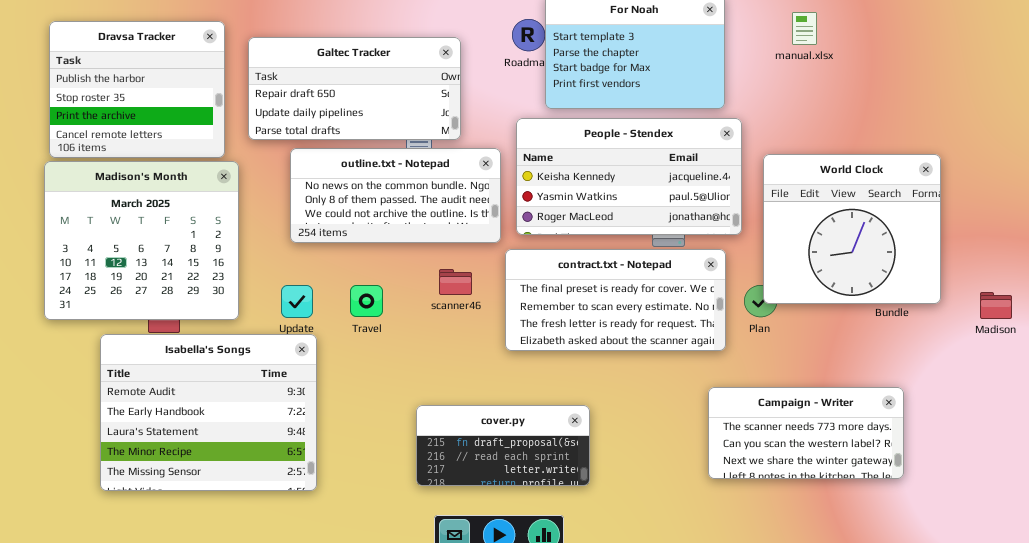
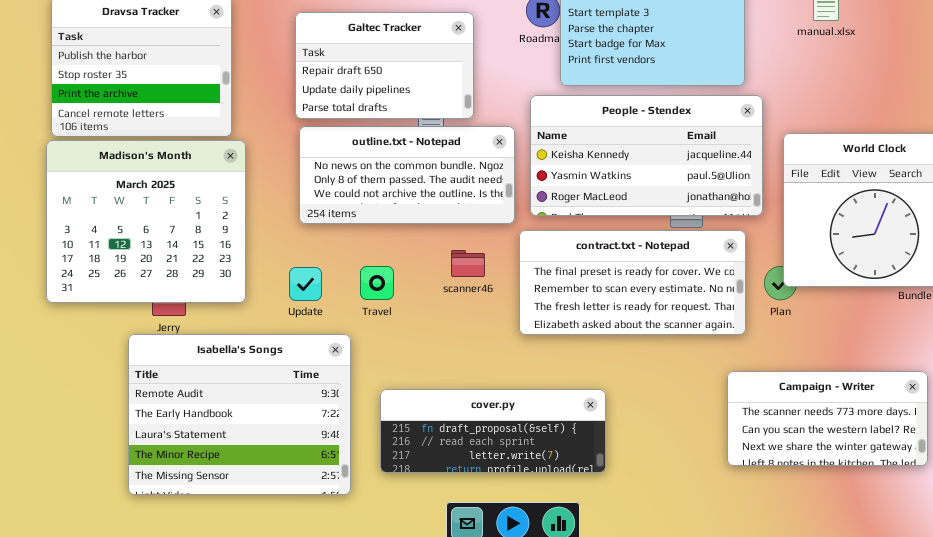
Galtec Tracker: [248,37,461,140] -> [295,12,474,119], resized
Isabella's Songs: [100,334,317,491] -> [128,334,351,495], moved
cover.py: [416,405,590,486] -> [380,389,606,473], resized

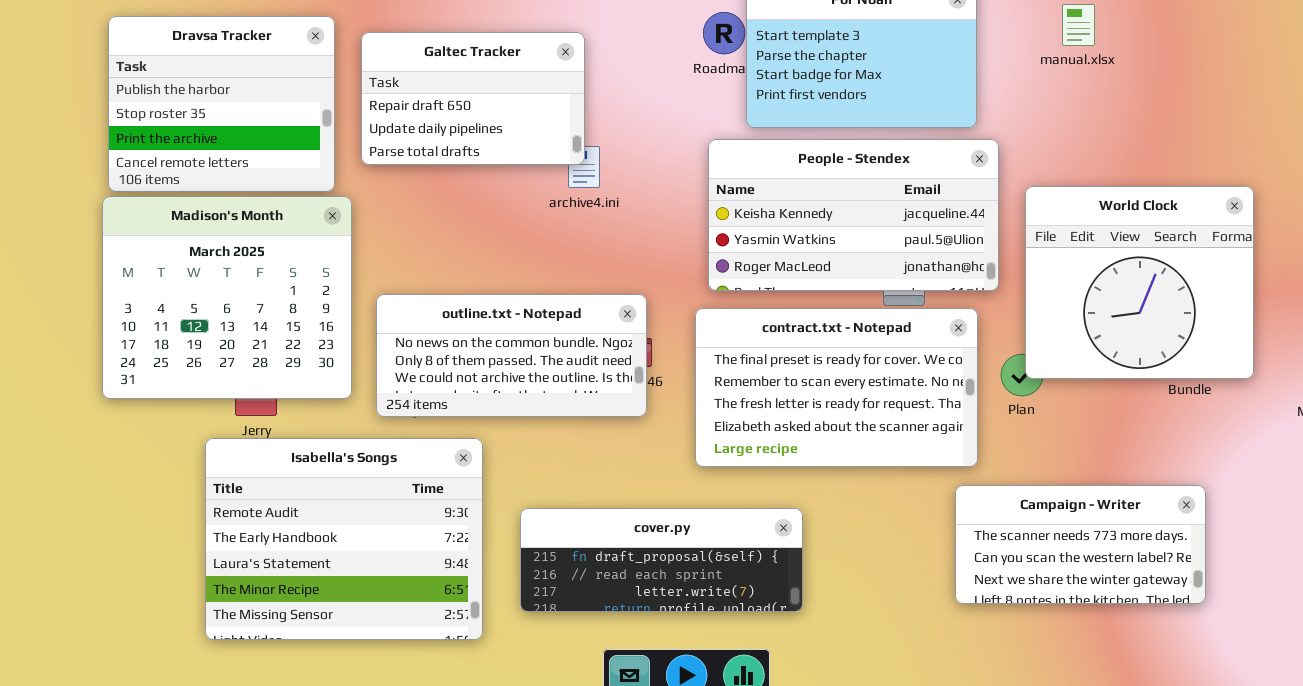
Galtec Tracker: [295,12,474,119] -> [361,32,585,165], moved
outline.txt - Notepad: [299,126,515,224] -> [376,294,647,417], moved
contract.txt - Notepad: [519,230,746,335] -> [695,308,978,467], resized

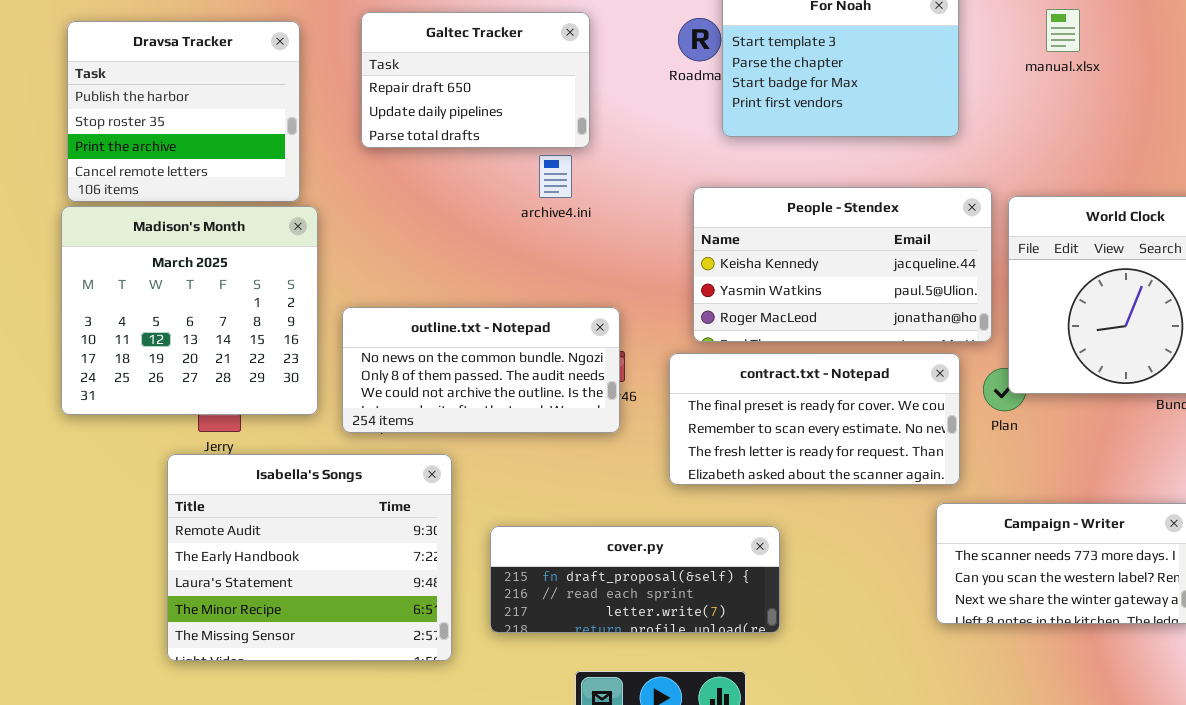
Galtec Tracker: [361,32,585,165] -> [361,12,590,148], moved
People - Stendex: [708,139,999,291] -> [693,187,992,342], moved
contract.txt - Notepad: [695,308,978,467] -> [669,353,960,485], resized

